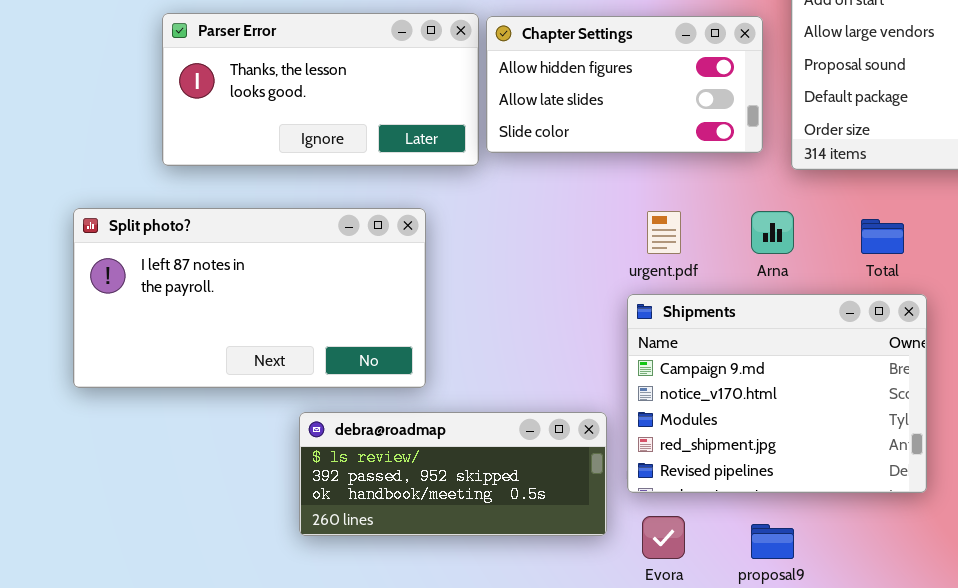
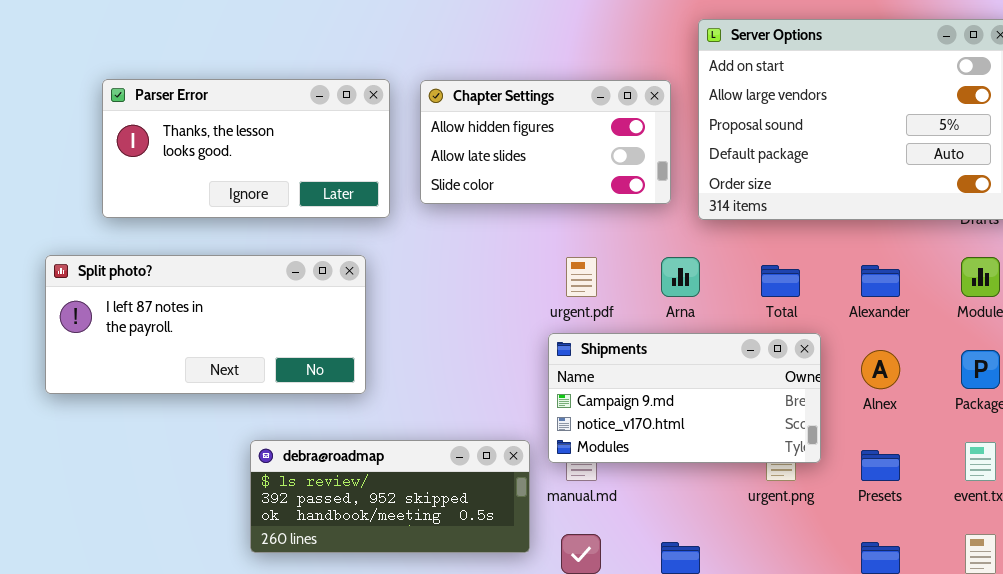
Parser Error: [162,13,479,166] -> [102,79,390,218], moved
Split photo?: [73,208,426,388] -> [45,255,366,394], resized
Shipments: [627,294,927,493] -> [548,333,821,463], resized

